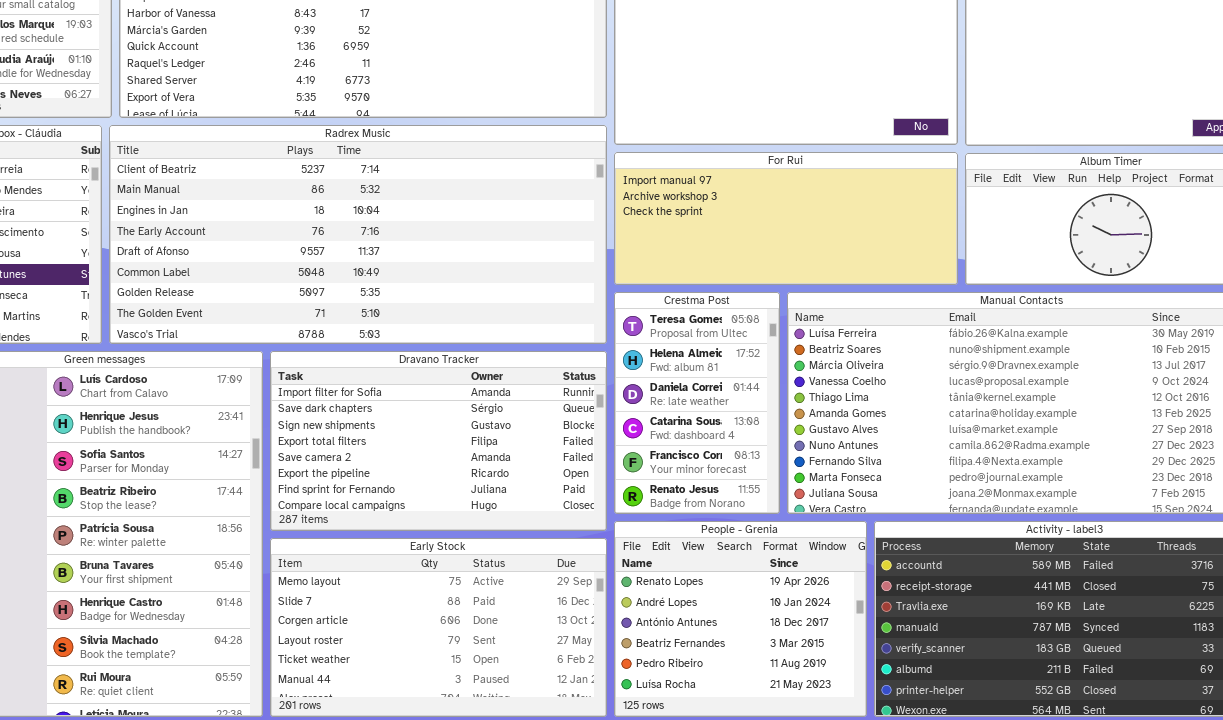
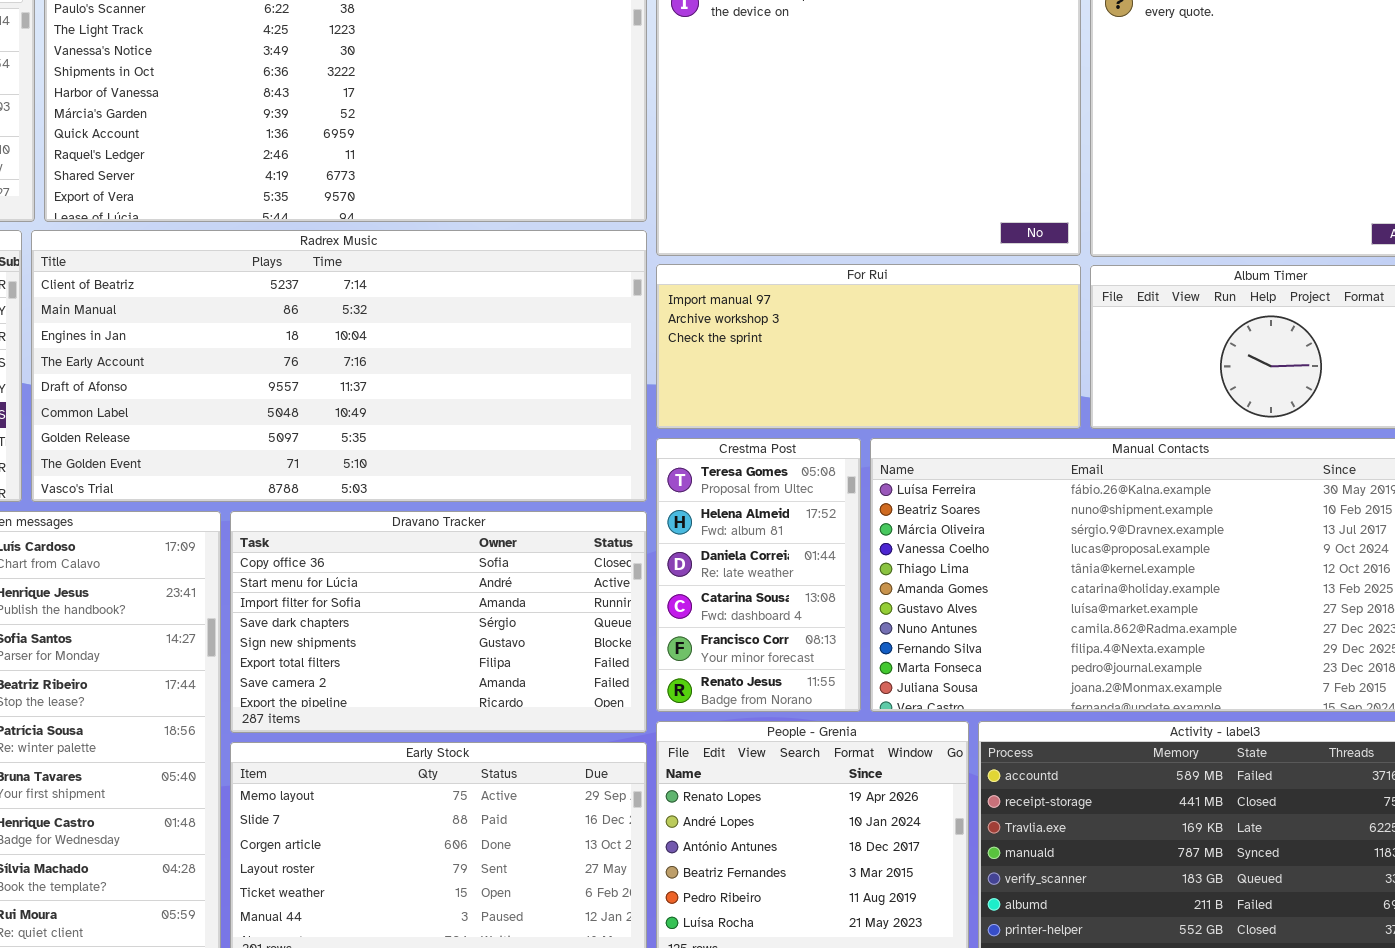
Dravano Tracker: [270,351,607,531] -> [230,511,647,733], scrolled up 2 rows

